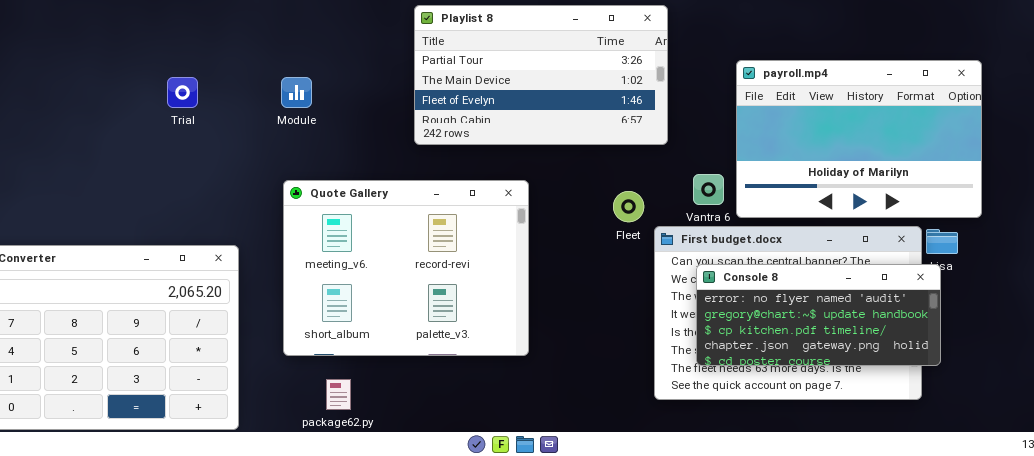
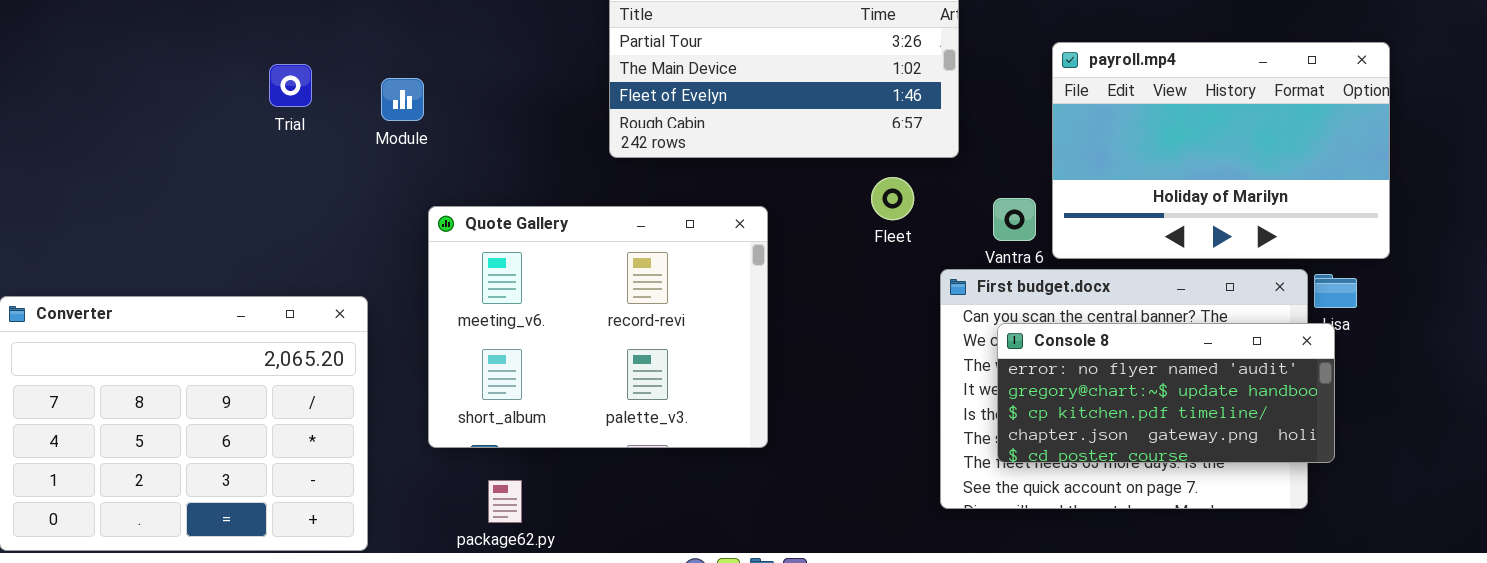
Module: [281,77,312,108] -> [381,78,424,121], moved
Fleet: [613,191,644,222] -> [871,177,914,220], moved

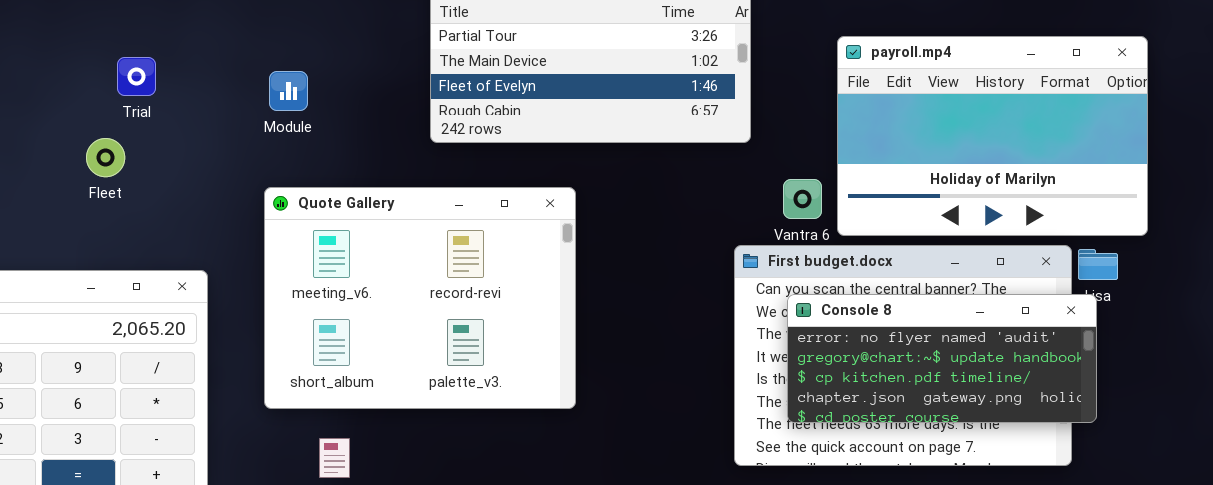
Module: [381,78,424,121] -> [269,71,308,111], moved
Fleet: [871,177,914,220] -> [86,138,125,177], moved

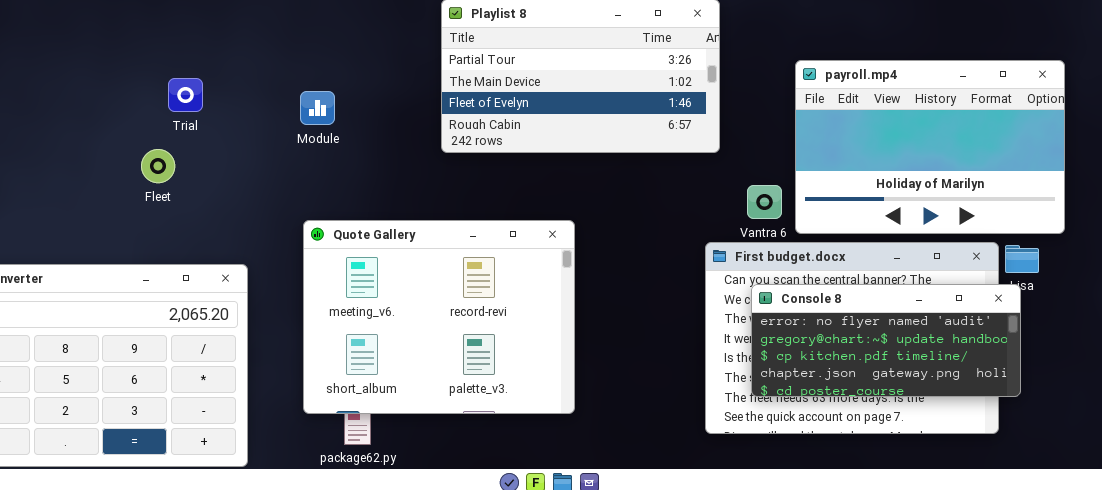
Quote Gallery: [264,187,576,409] -> [303,220,575,414], moved

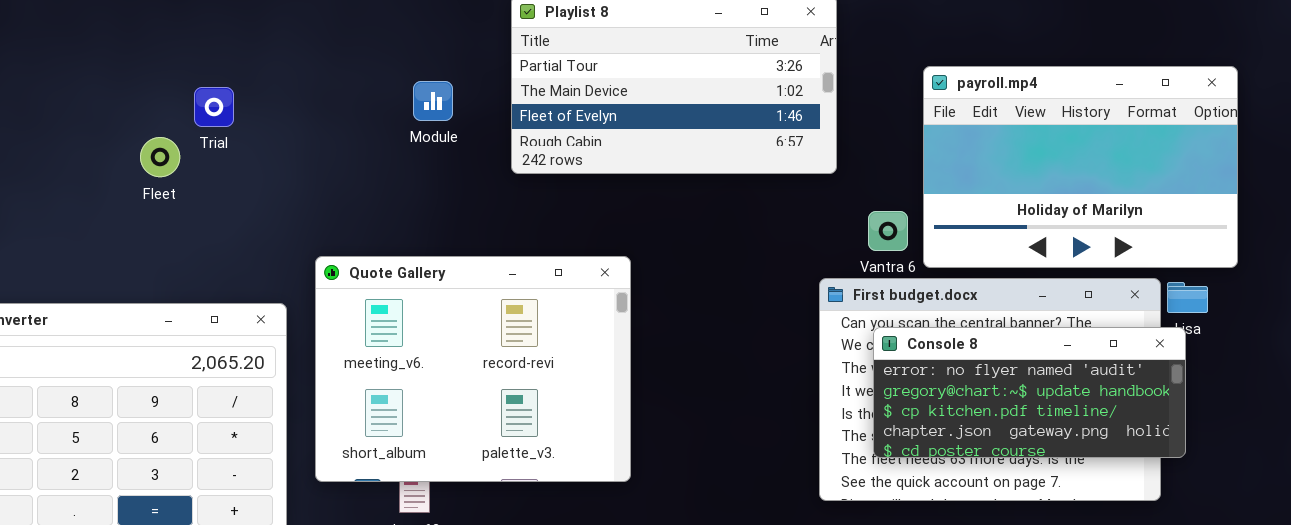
Module: [300,91,335,125] -> [413,81,453,121], moved
Fleet: [141,149,175,183] -> [140,137,180,177], moved
Quote Gallery: [303,220,575,414] -> [315,256,631,482], moved

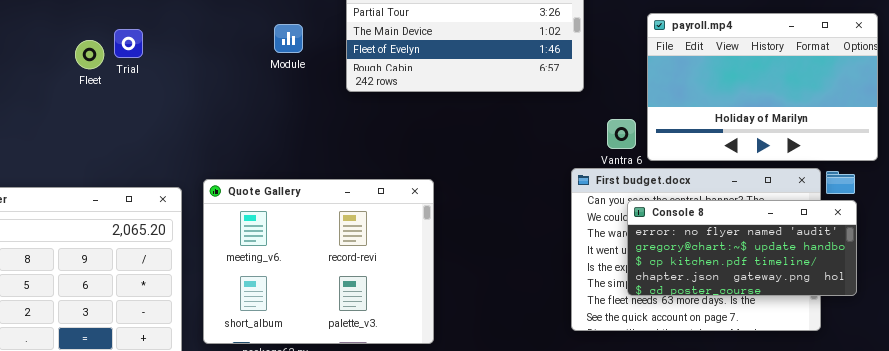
Fleet: [140,137,180,177] -> [75,40,104,69], moved
Quote Gallery: [315,256,631,482] -> [203,179,434,344], moved
Console 8: [873,327,1186,458] -> [627,200,857,296], moved

